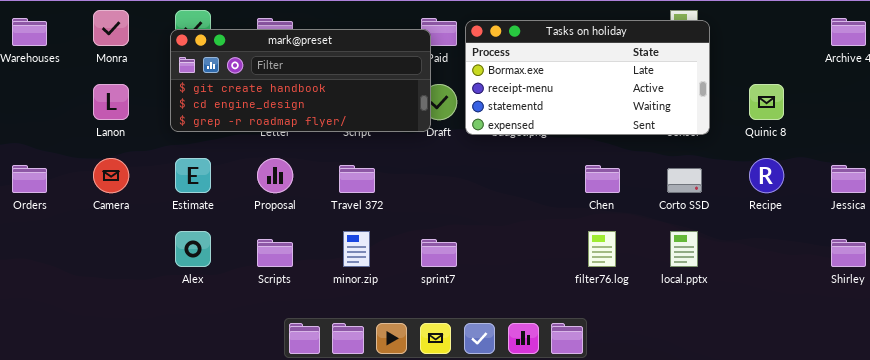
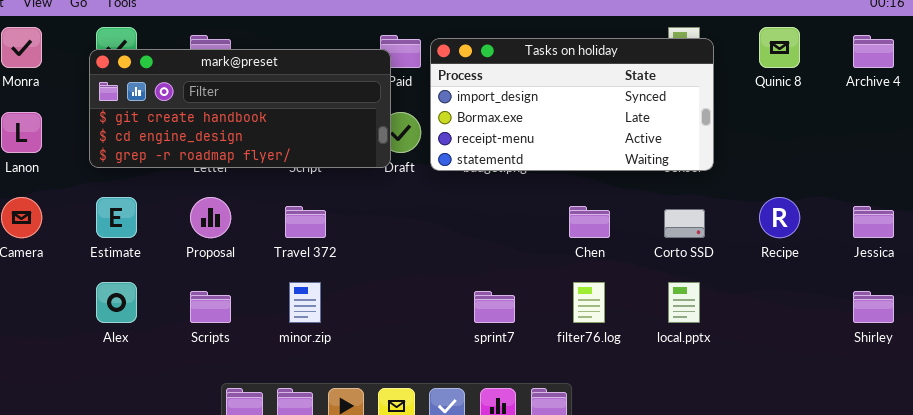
Tasks on holiday: [465,20,710,135] -> [430,38,714,171], scrolled up 1 row
Quinic 8: [749,84,784,120] -> [759,27,800,68], moved
sprint7: [421,239,457,267] -> [474,291,515,323], moved

